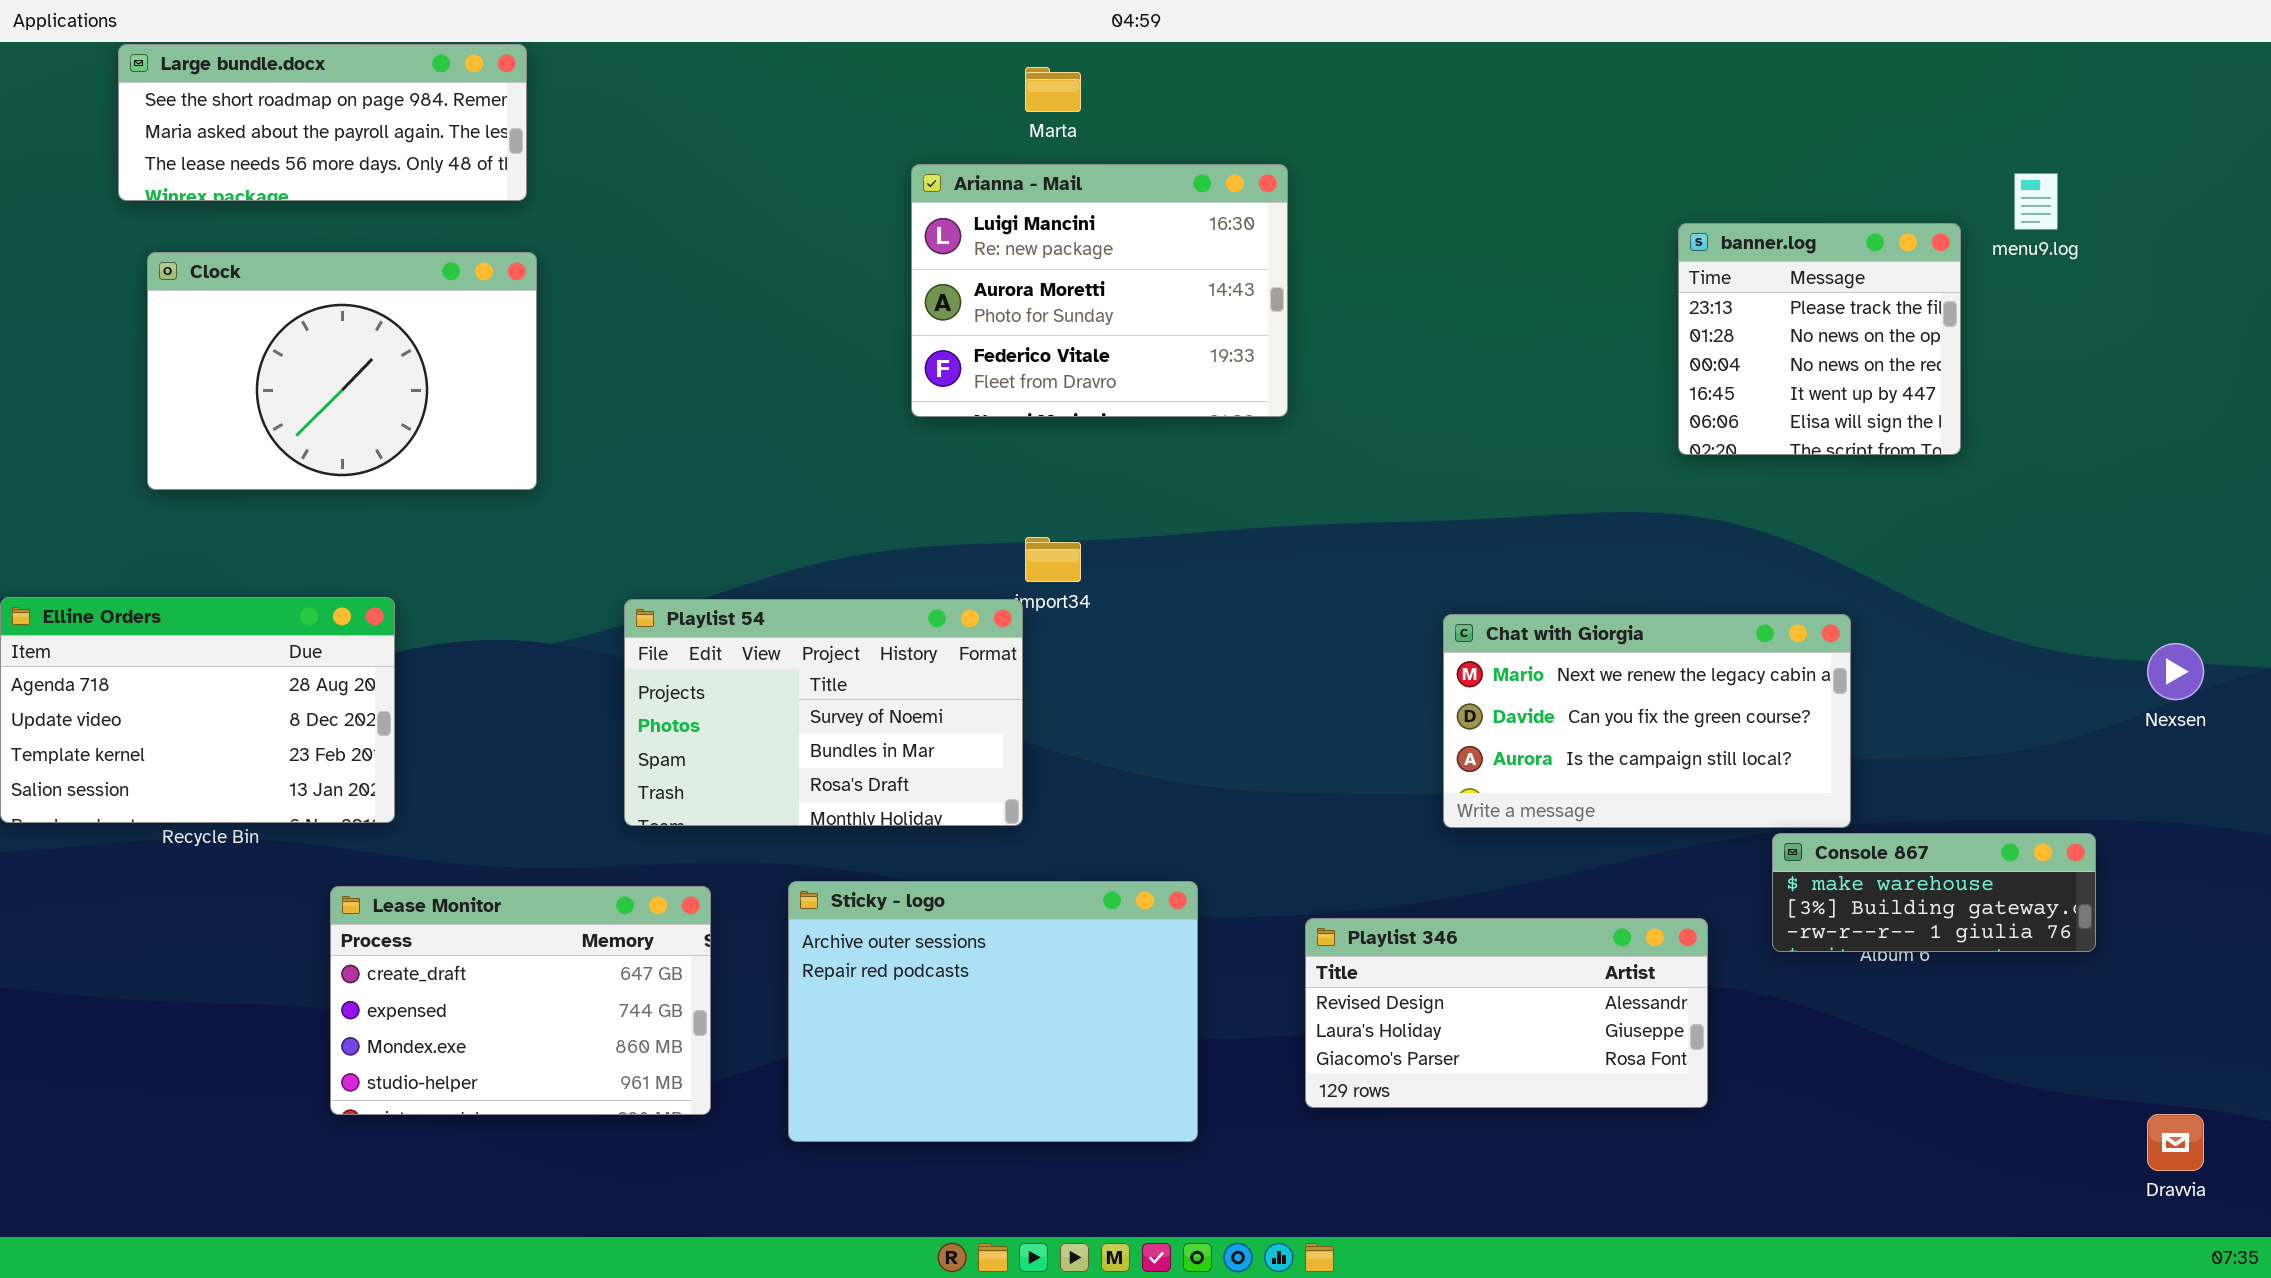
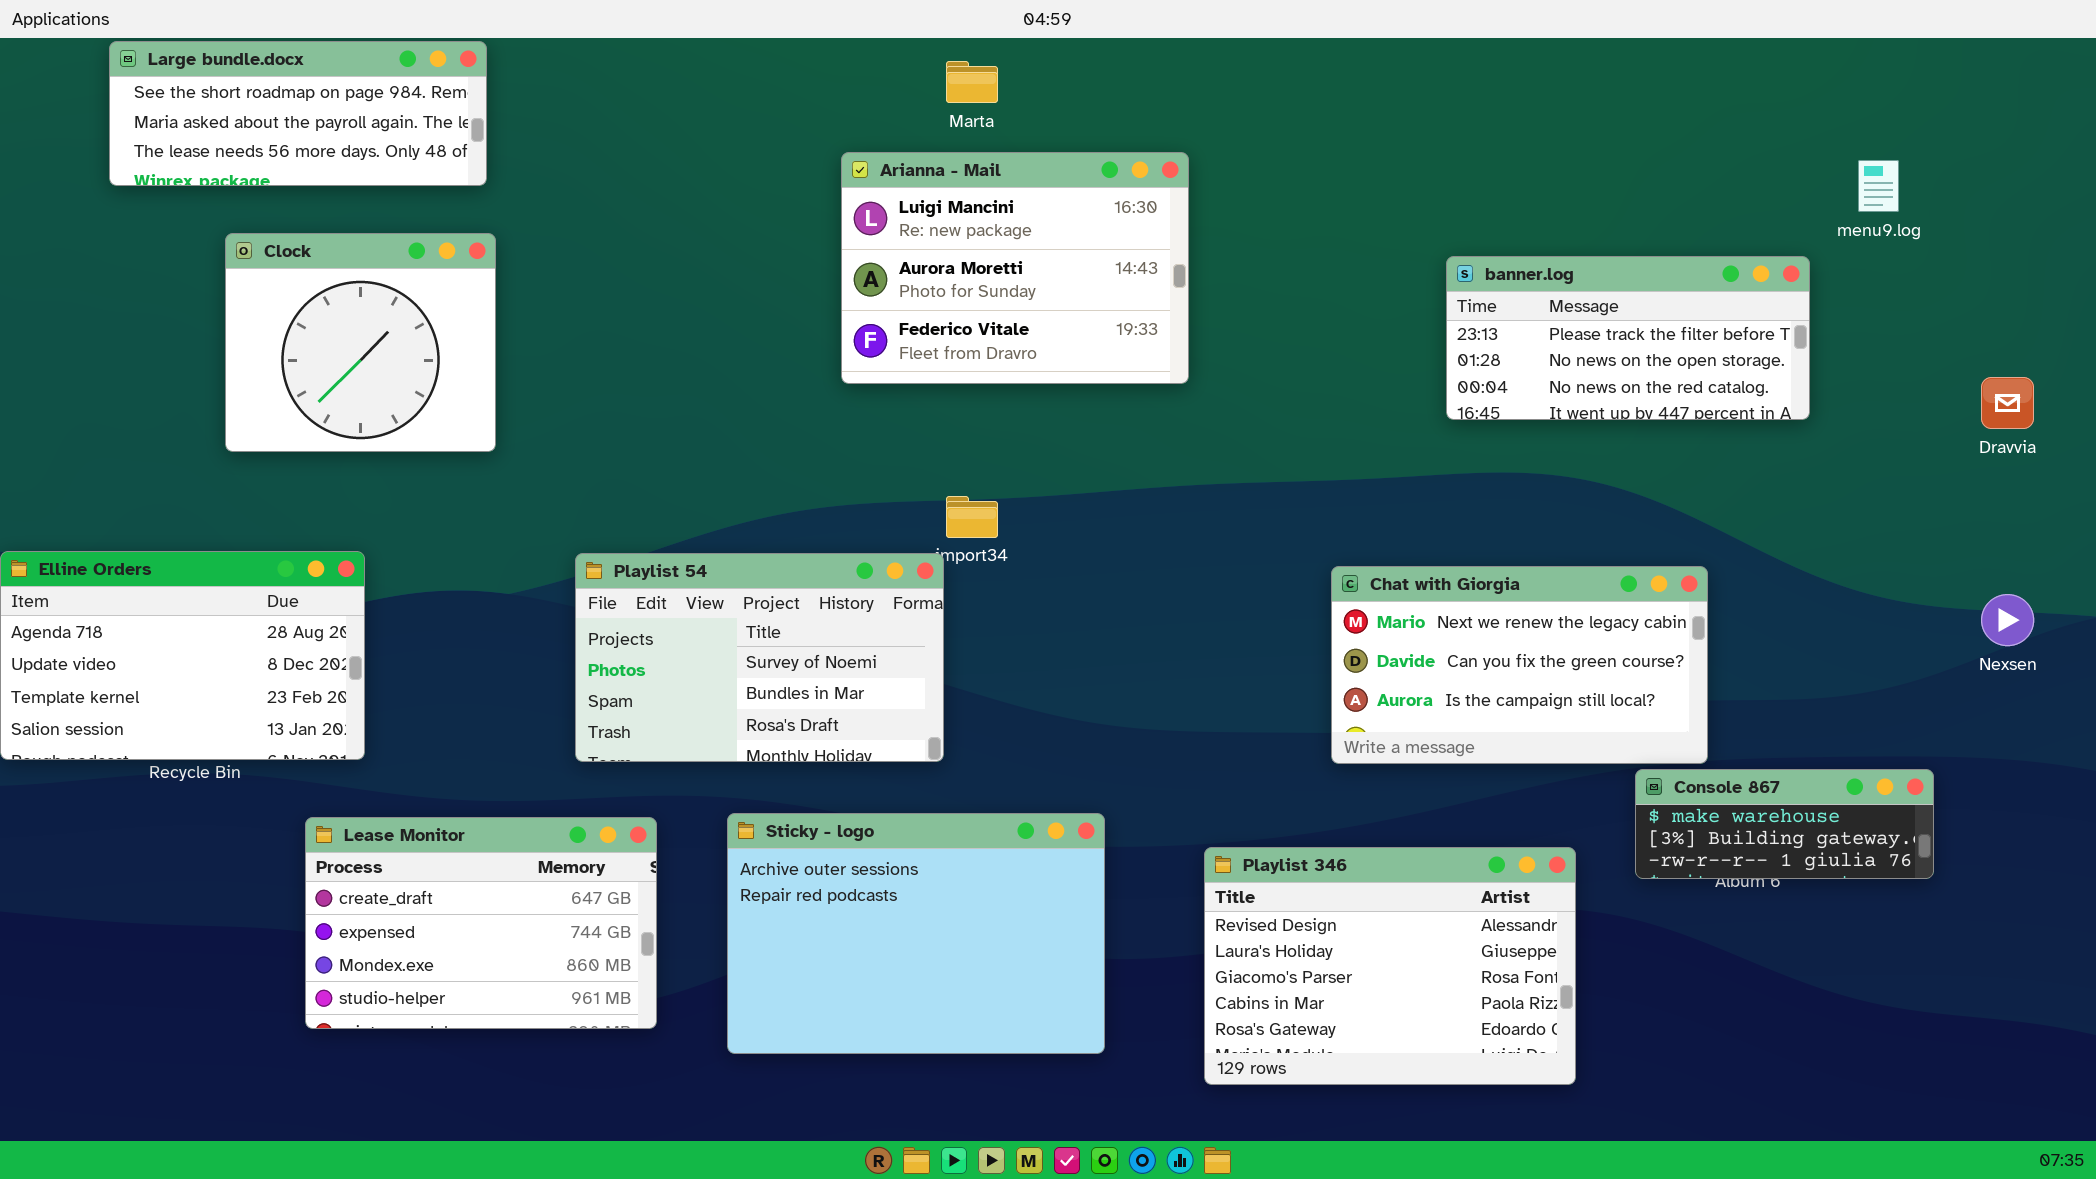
banner.log: [1678,223,1961,455] -> [1446,256,1810,420], resized
Clock: [147,252,537,490] -> [225,233,496,452], resized
Playlist 346: [1305,918,1708,1108] -> [1204,847,1576,1085], resized
Dravvia: [2147,1114,2204,1171] -> [1981,377,2034,429], moved

